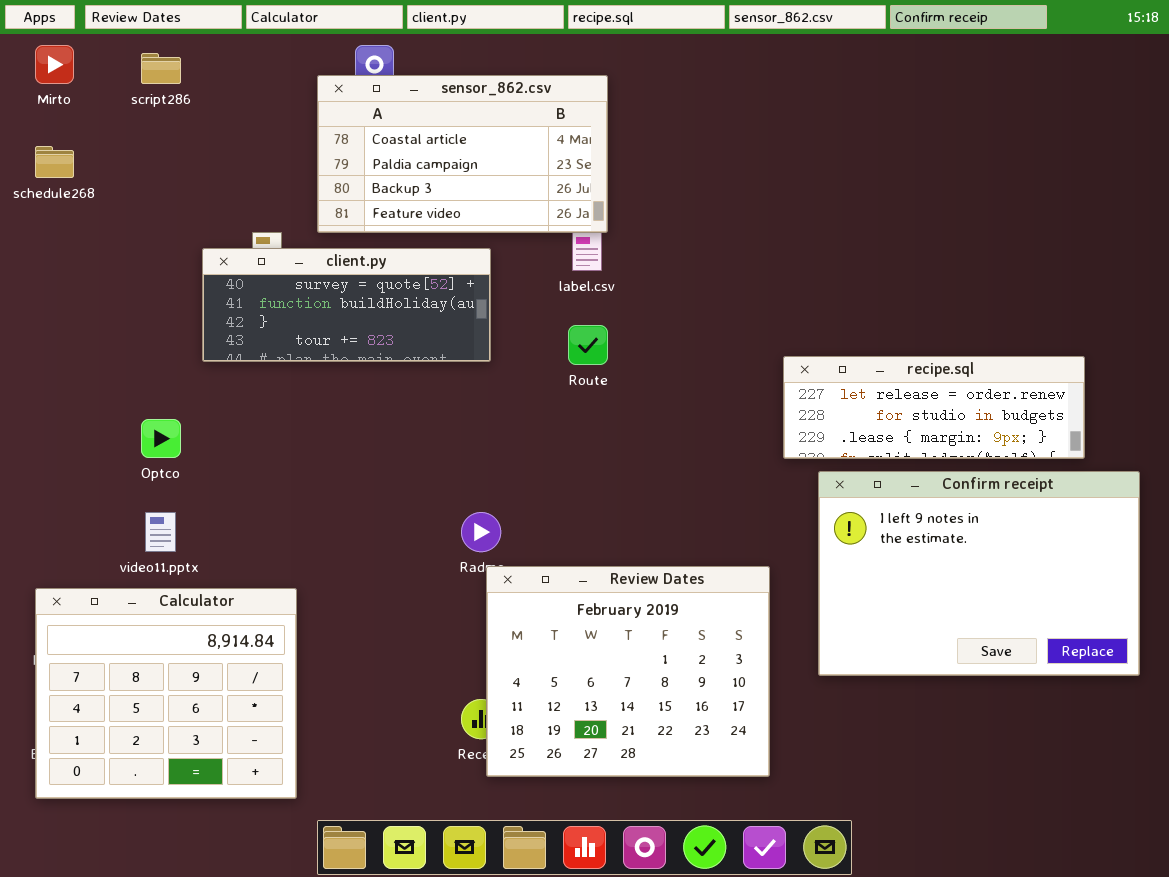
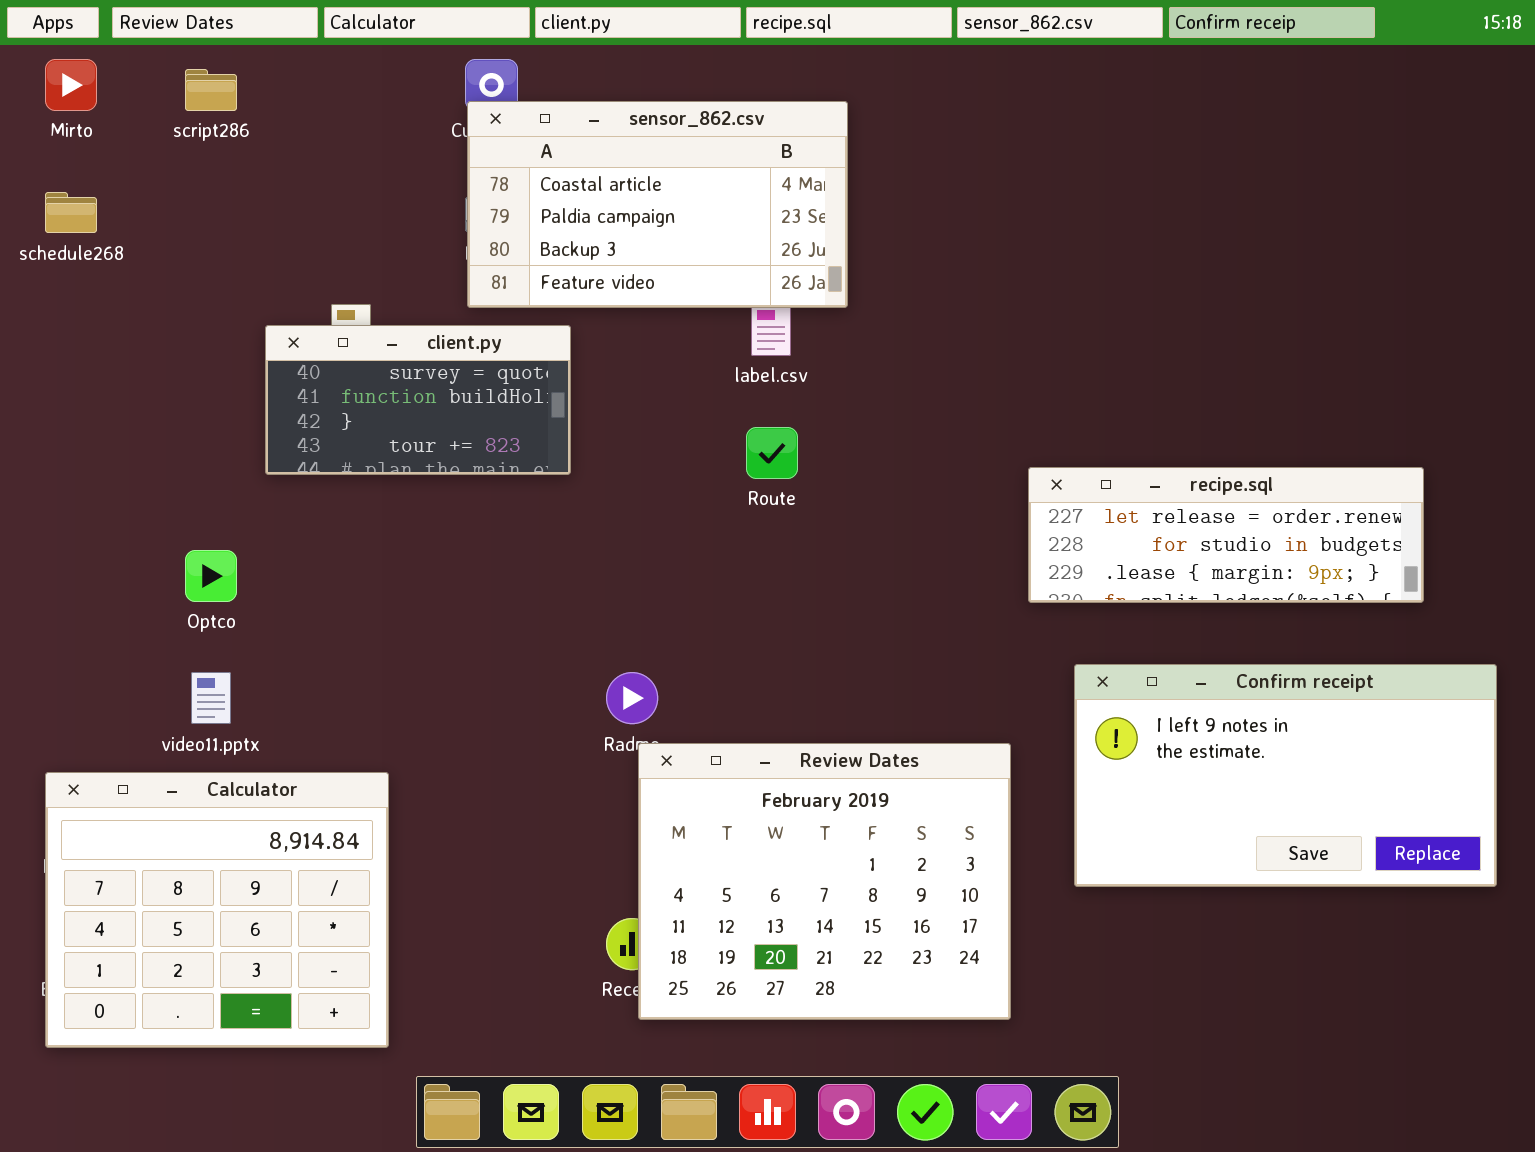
sensor_862.csv: [317,75,608,233] -> [467,101,848,308], moved
client.py: [202,248,491,362] -> [265,325,571,475], resized
Confirm receipt: [818,471,1140,676] -> [1074,664,1497,887], resized

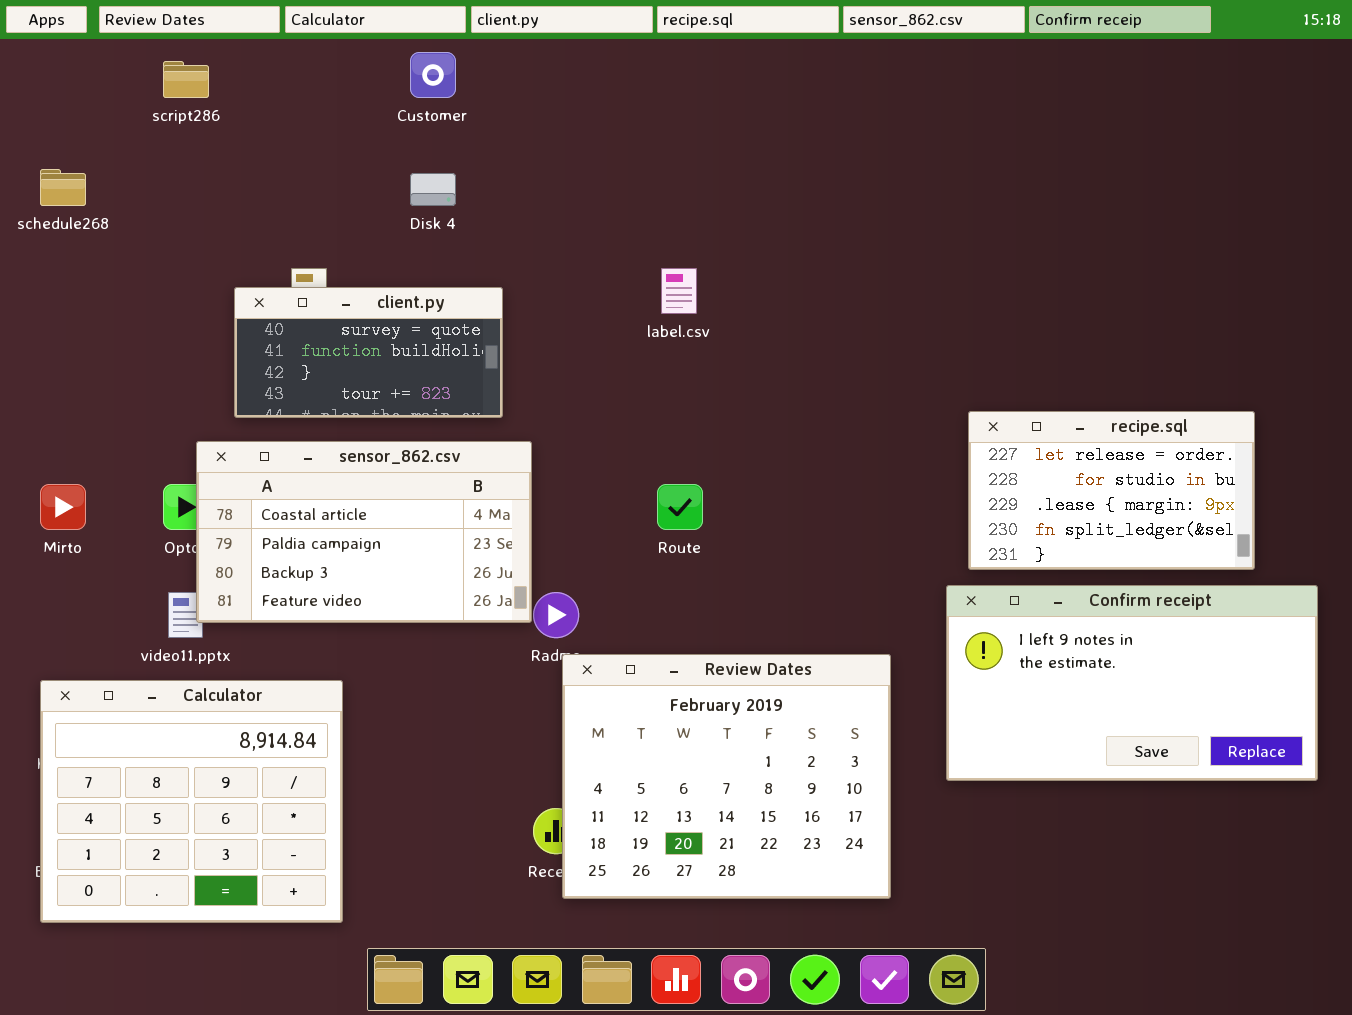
Mirto: [45,59,97,111] -> [40,484,86,530], moved
sensor_862.csv: [467,101,848,308] -> [196,441,532,623], moved
Route: [746,427,798,479] -> [657,484,703,530], moved
recipe.sql: [1028,467,1424,603] -> [968,411,1255,570], resized

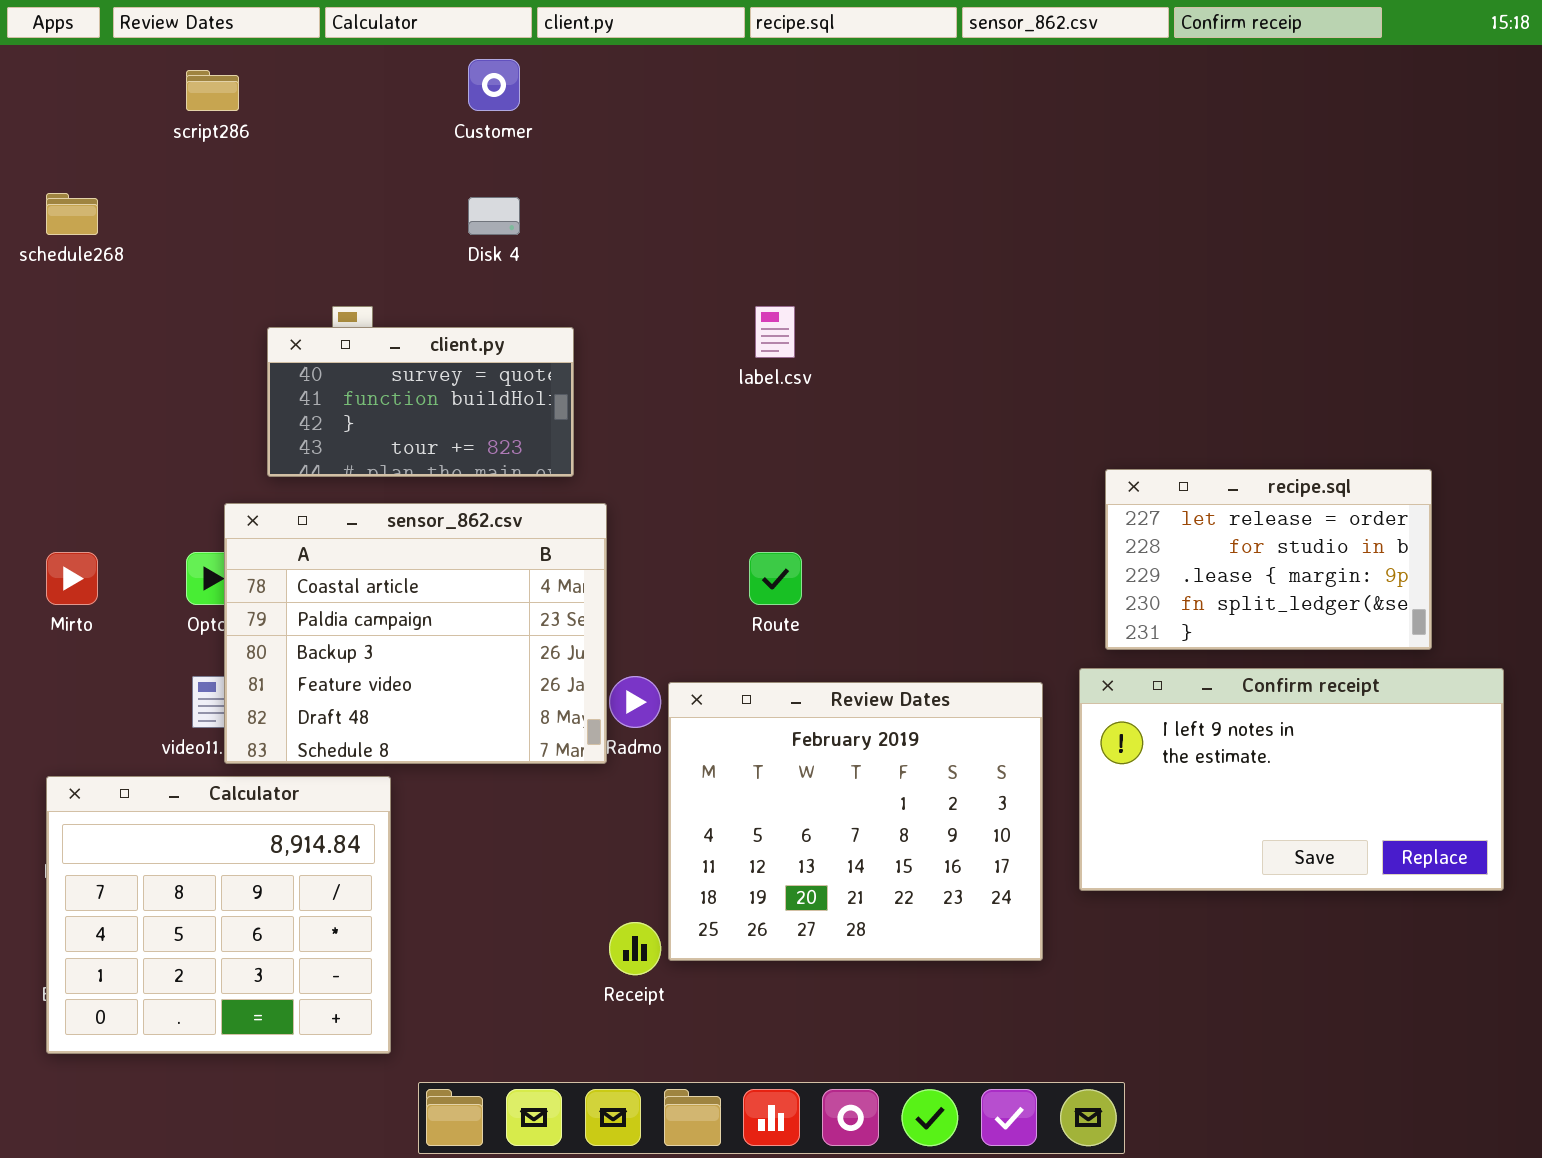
sensor_862.csv: [196,441,532,623] -> [224,503,607,764], resized
Review Dates: [562,654,891,899] -> [668,682,1043,961], moved

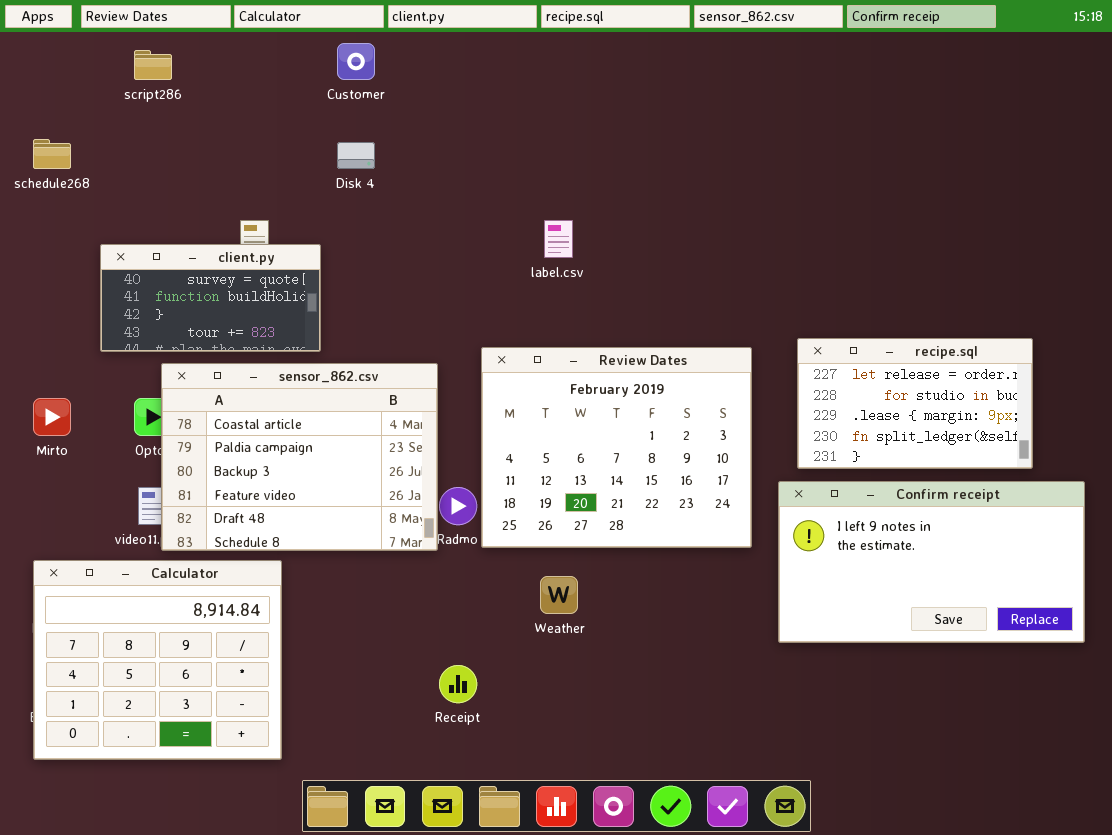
client.py: [267,327,574,477] -> [100,244,321,352], moved
Review Dates: [668,682,1043,961] -> [481,347,752,548], moved

